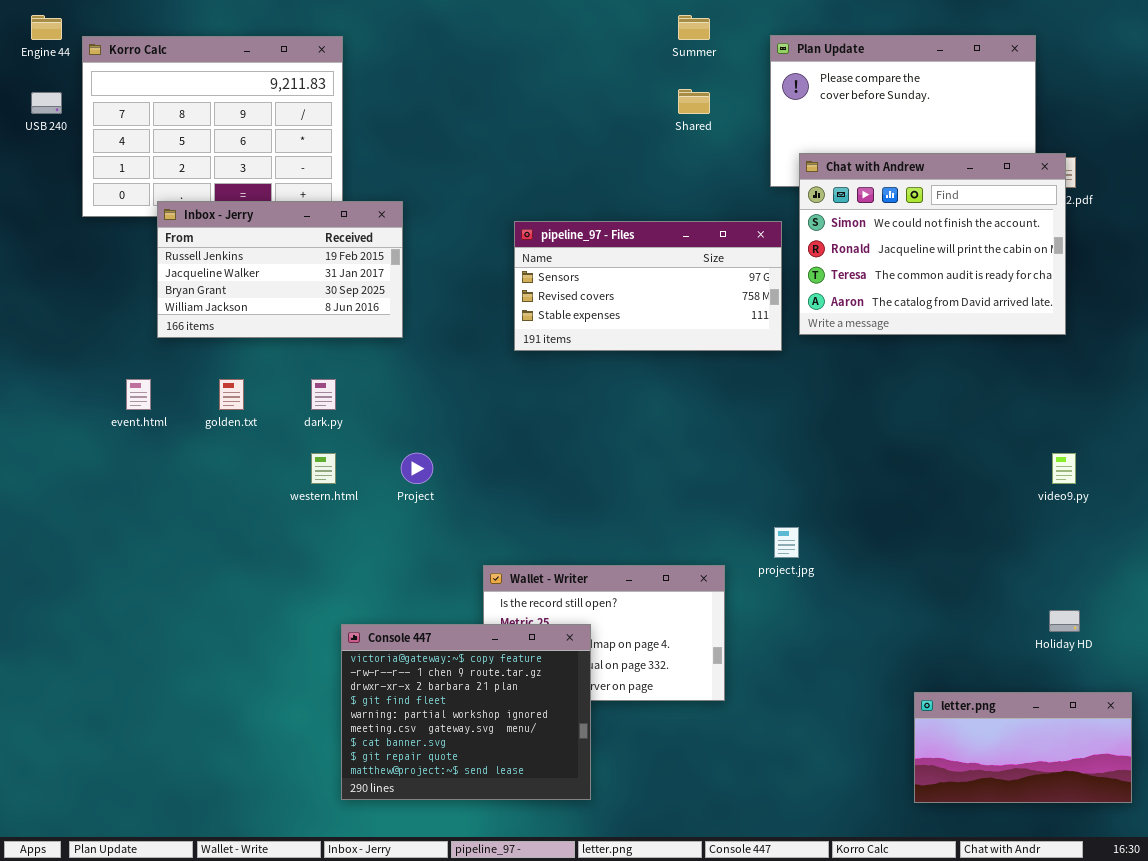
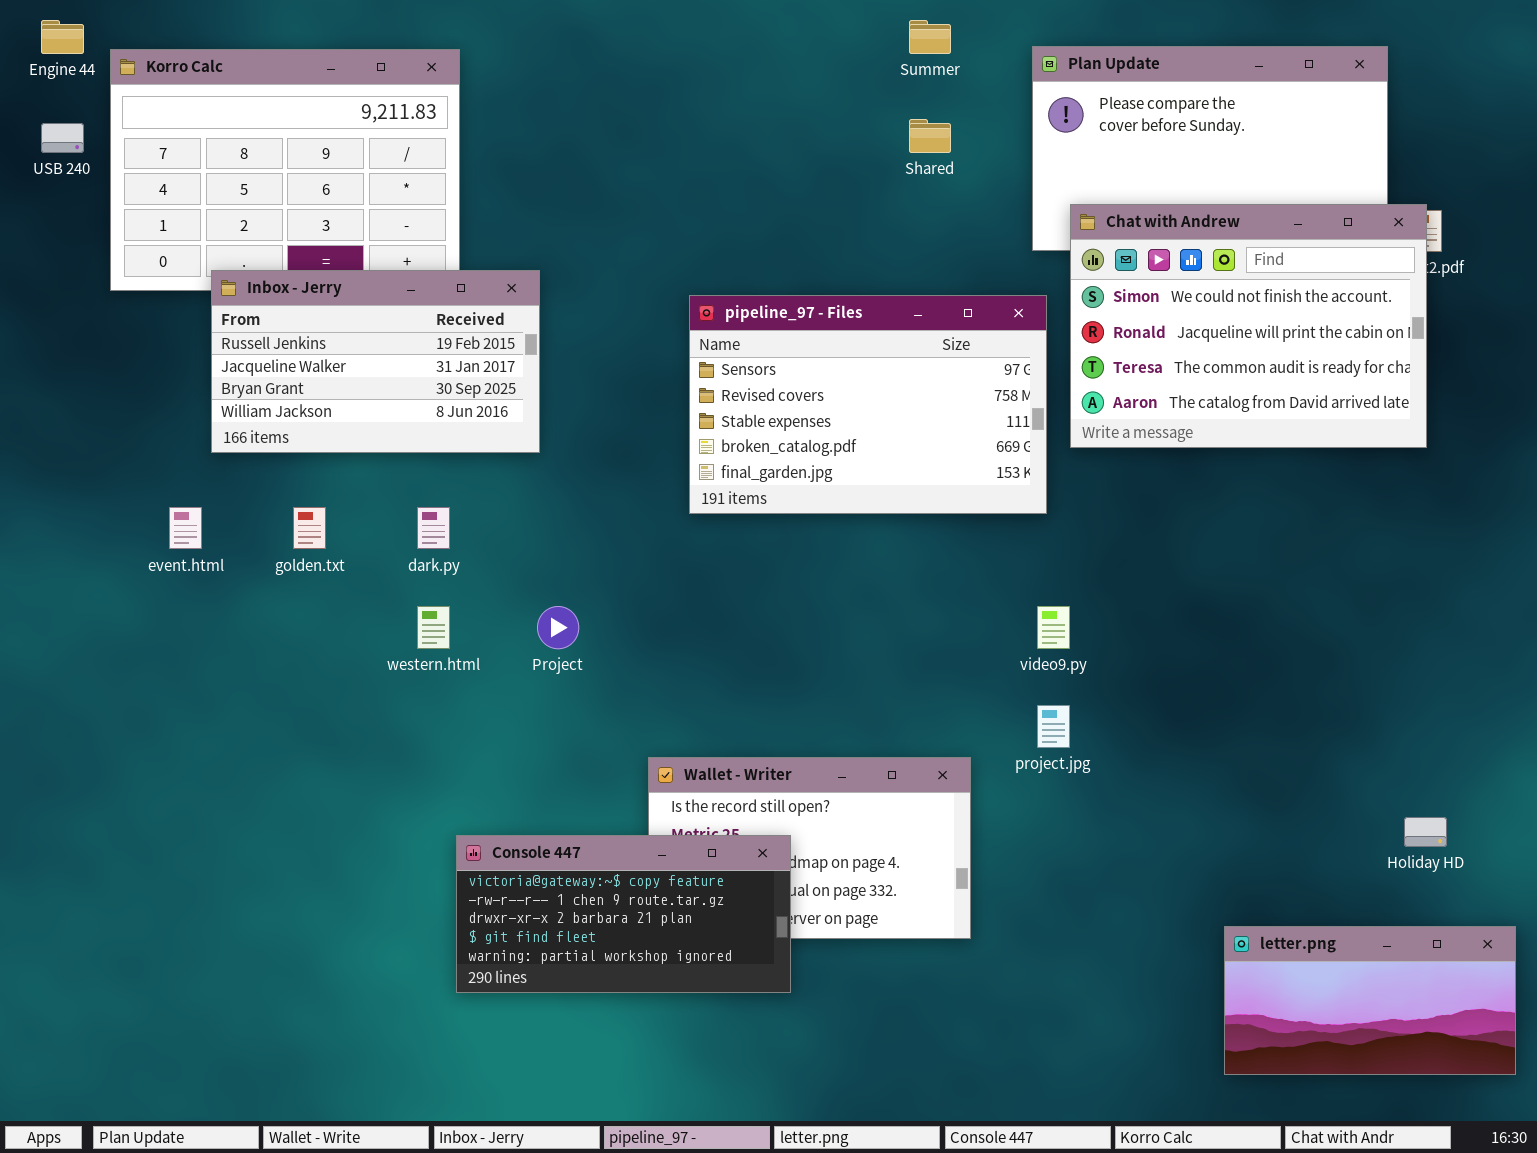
pipeline_97 - Files: [514,221,782,351] -> [689,295,1047,514], resized
video9.py: [1052,453,1076,484] -> [1037,606,1070,649], moved
Console 447: [341,624,591,800] -> [456,835,791,993], resized

